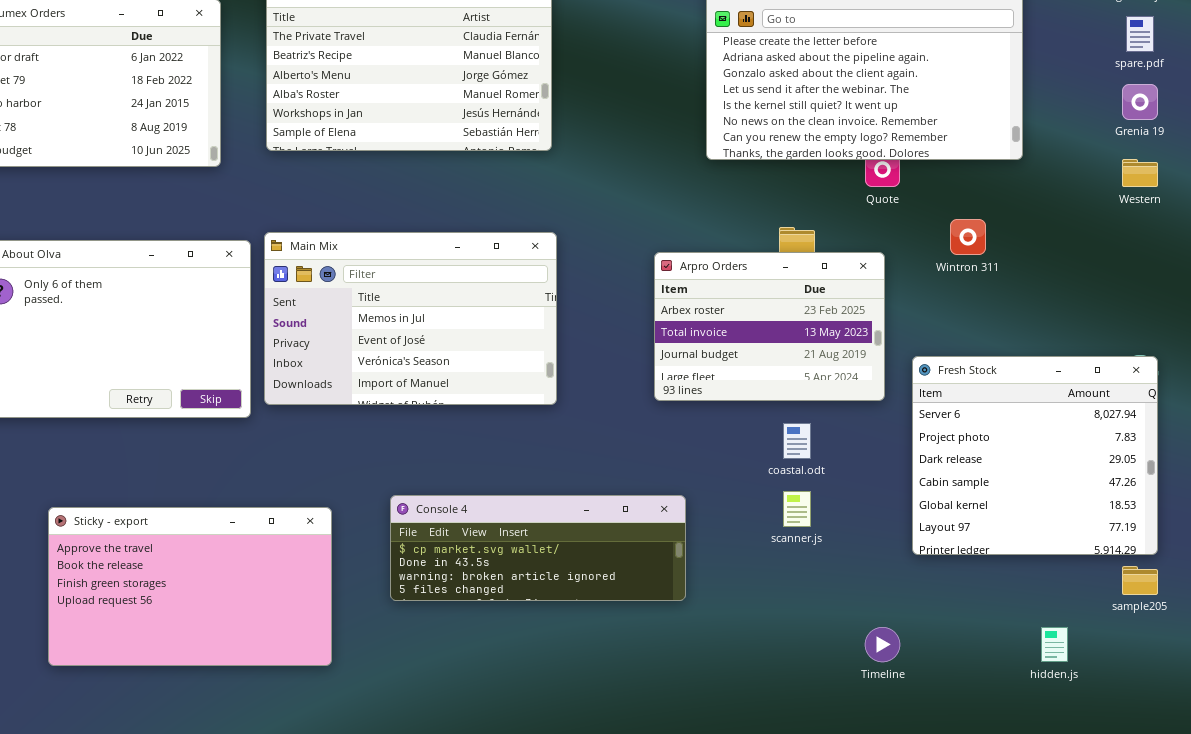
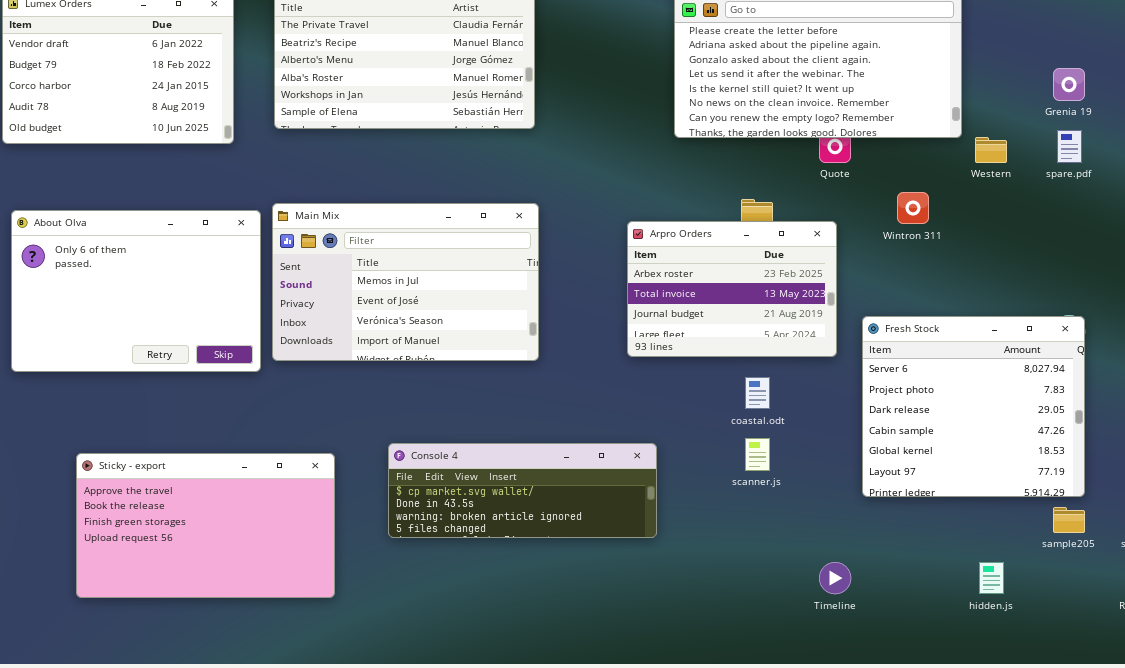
spare.pdf: [1126,16,1154,52] -> [1057,130,1082,163], moved
Western: [1122,159,1158,187] -> [975,137,1007,163], moved

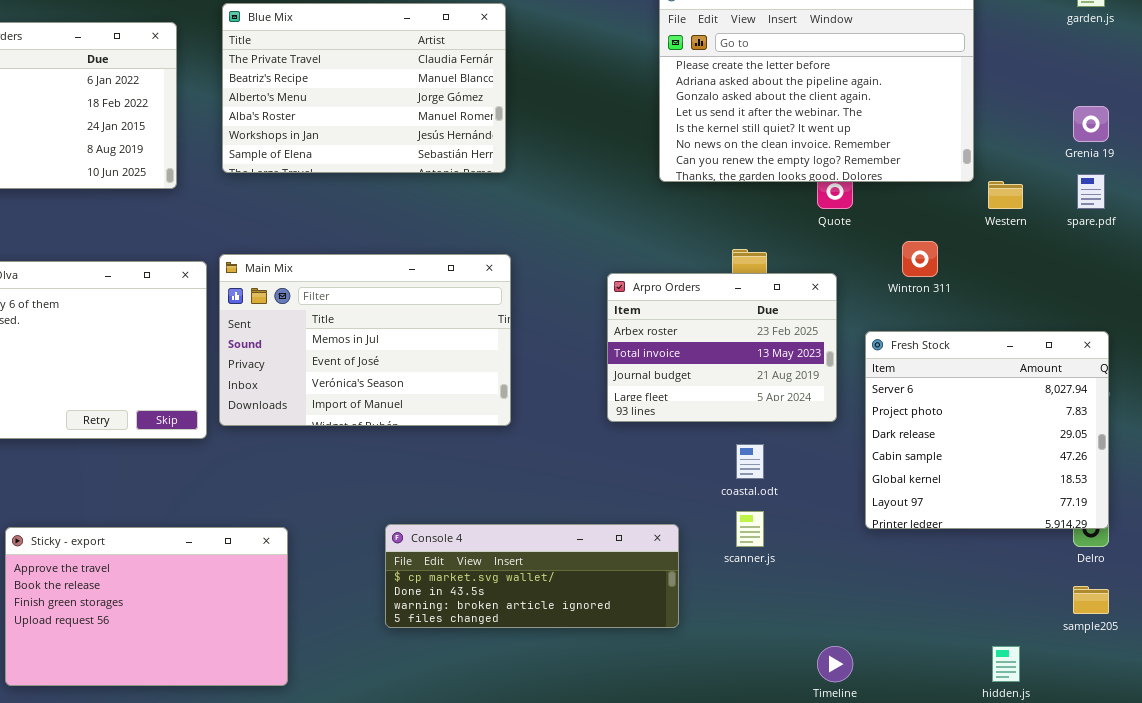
Fresh Stock: [862,316,1085,497] -> [865,331,1109,529], moved
Console 4: [388,443,657,538] -> [385,524,679,628], moved

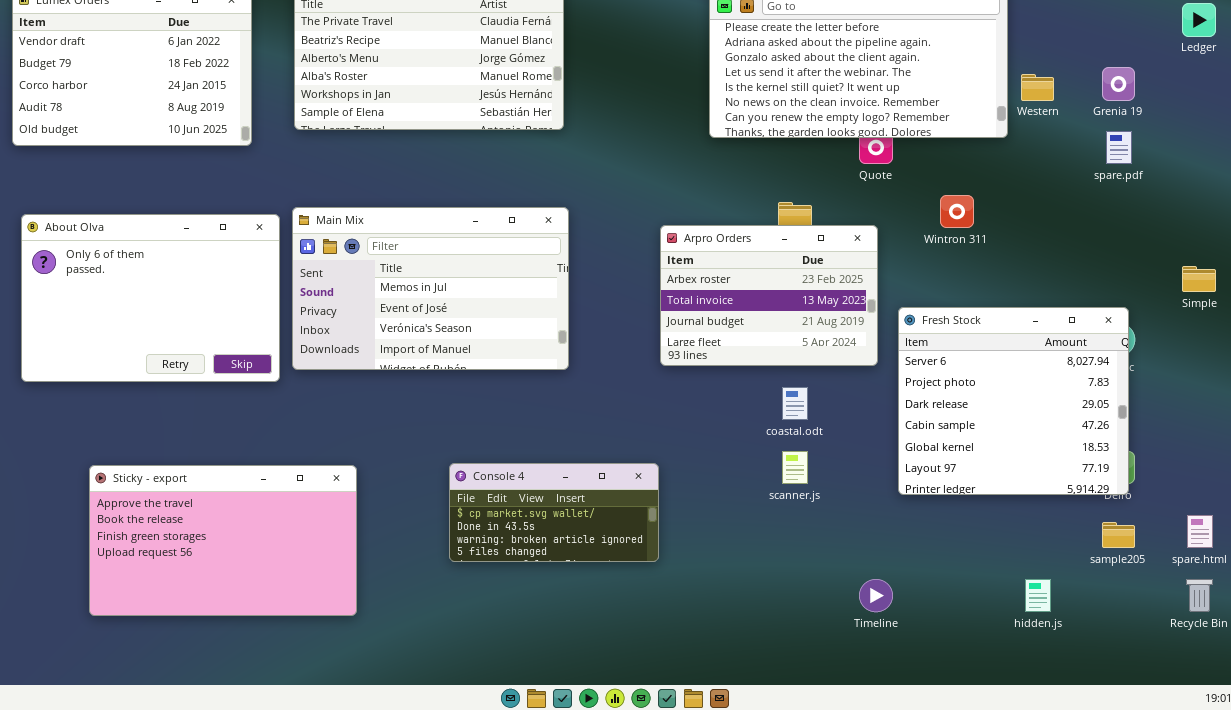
Western: [988,181,1023,209] -> [1021,74,1054,101], moved
Fresh Stock: [865,331,1109,529] -> [898,307,1129,495], moved
Console 4: [385,524,679,628] -> [449,463,659,562], resized

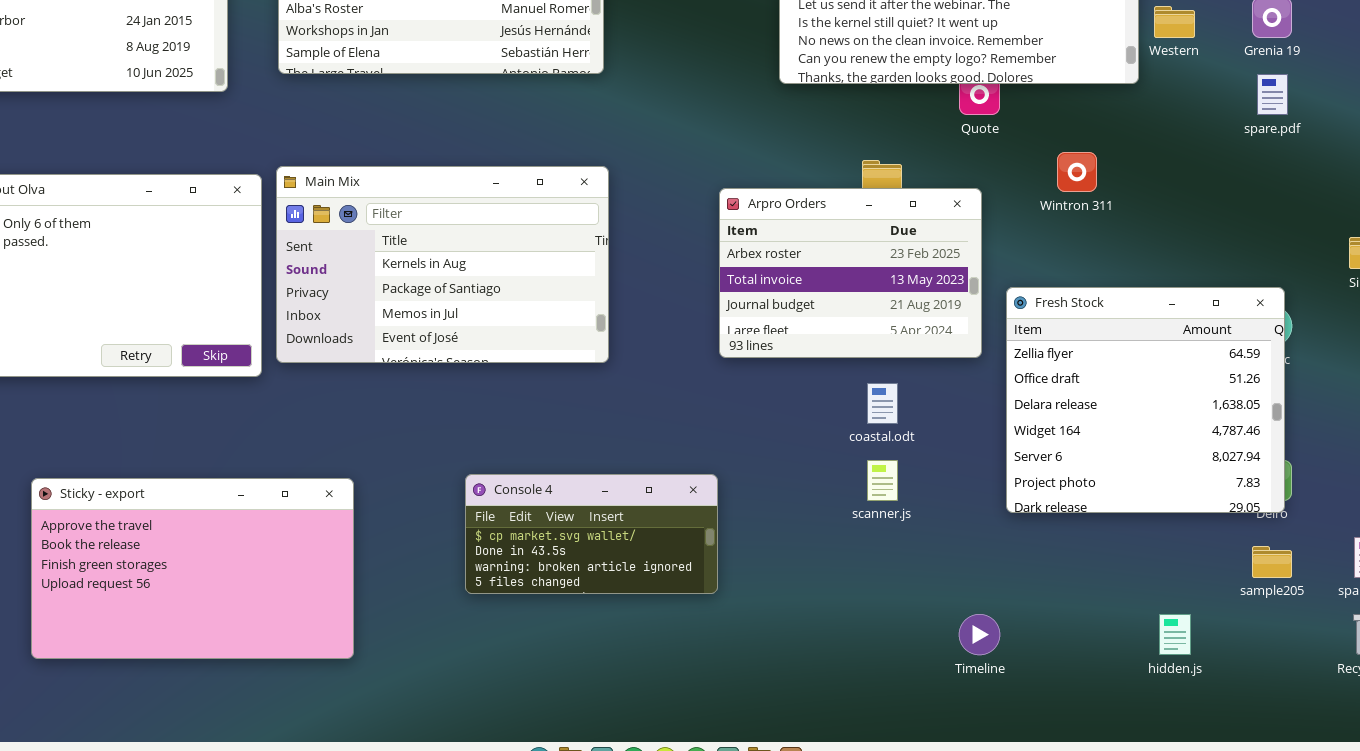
Main Mix: [292,207,569,370] -> [276,166,609,363], scrolled up 2 rows
Fresh Stock: [898,307,1129,495] -> [1006,287,1285,513], scrolled up 4 rows

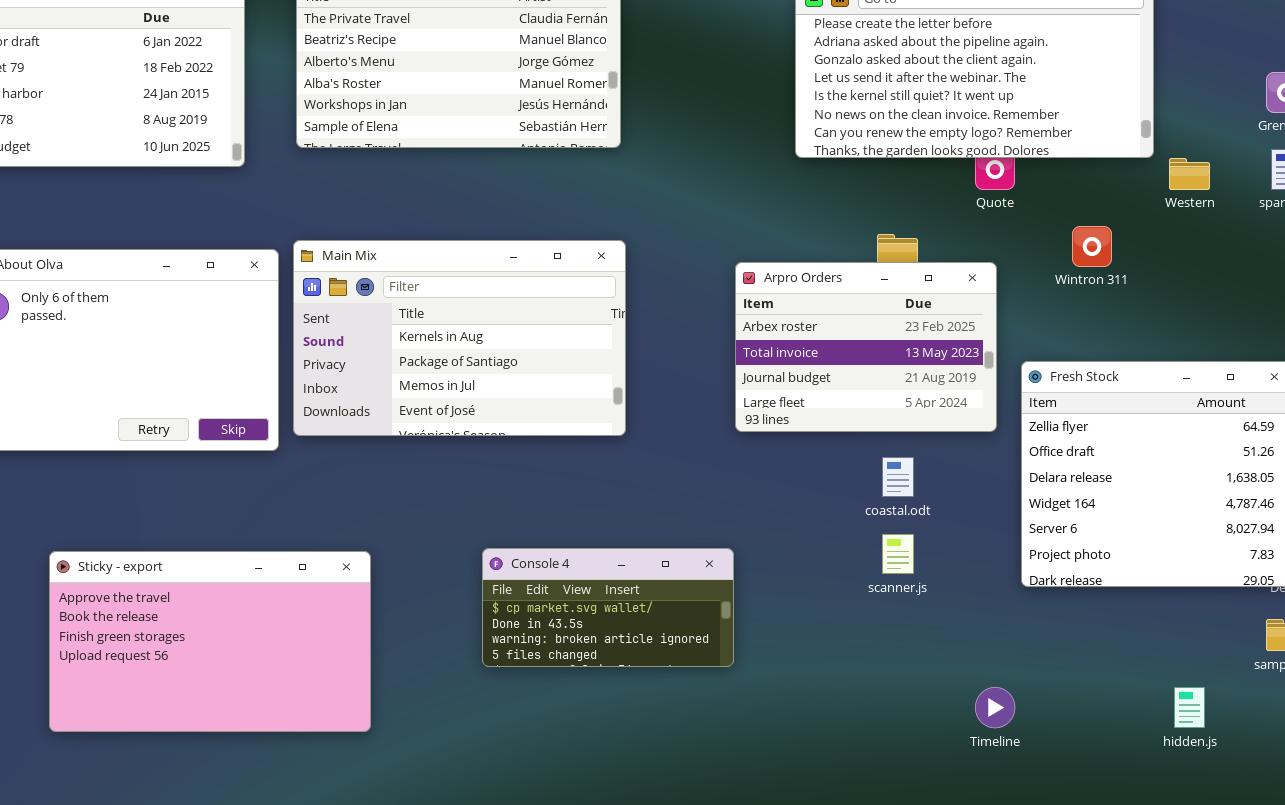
Western: [1154,6,1195,38] -> [1169,158,1210,190], moved

